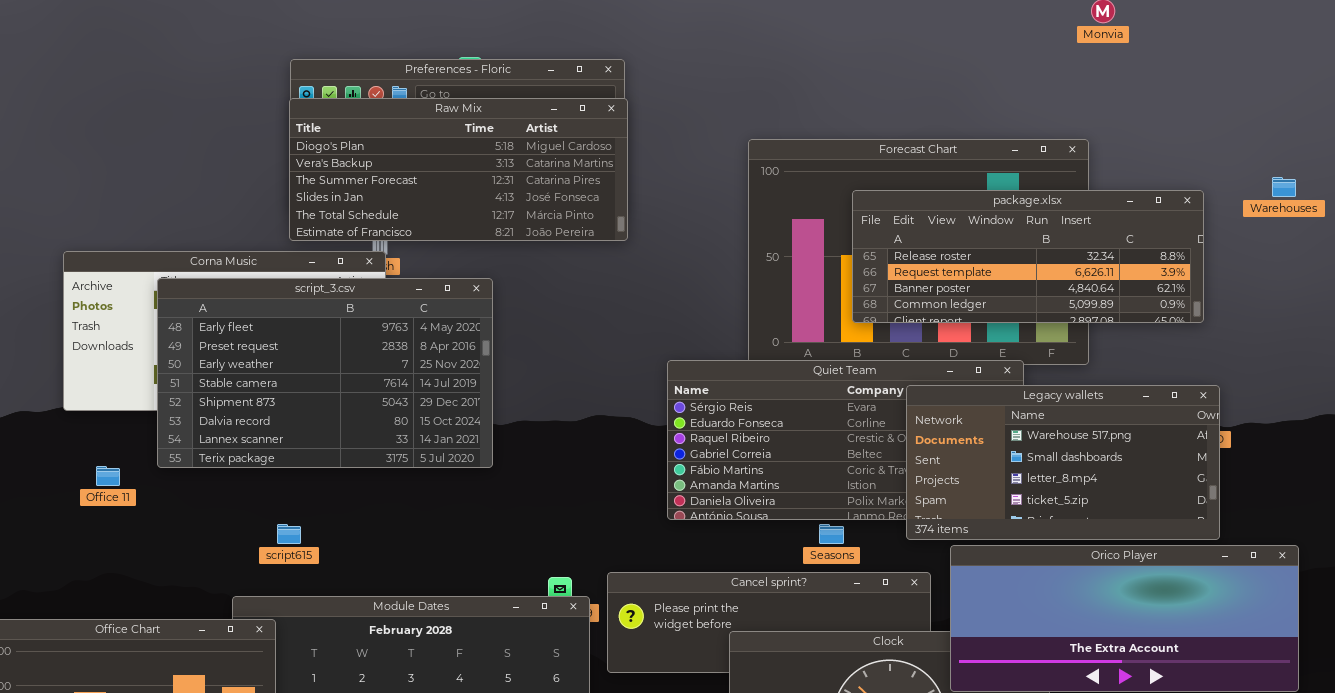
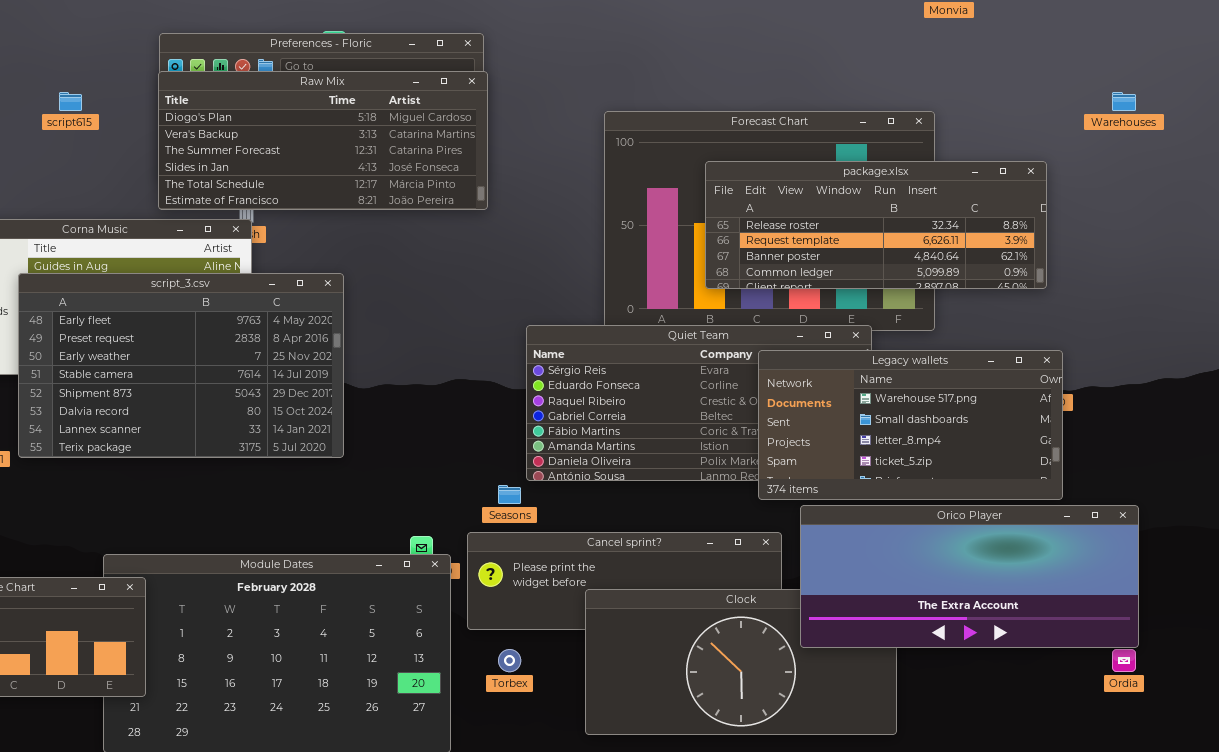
Warehouses: [1272,177,1296,197] -> [1112,92,1136,111], moved
script_3.csv: [157,278,493,468] -> [18,273,344,458], moved
script615: [277,524,301,544] -> [59,92,82,111], moved
Seasons: [819,524,844,544] -> [498,485,521,504], moved

